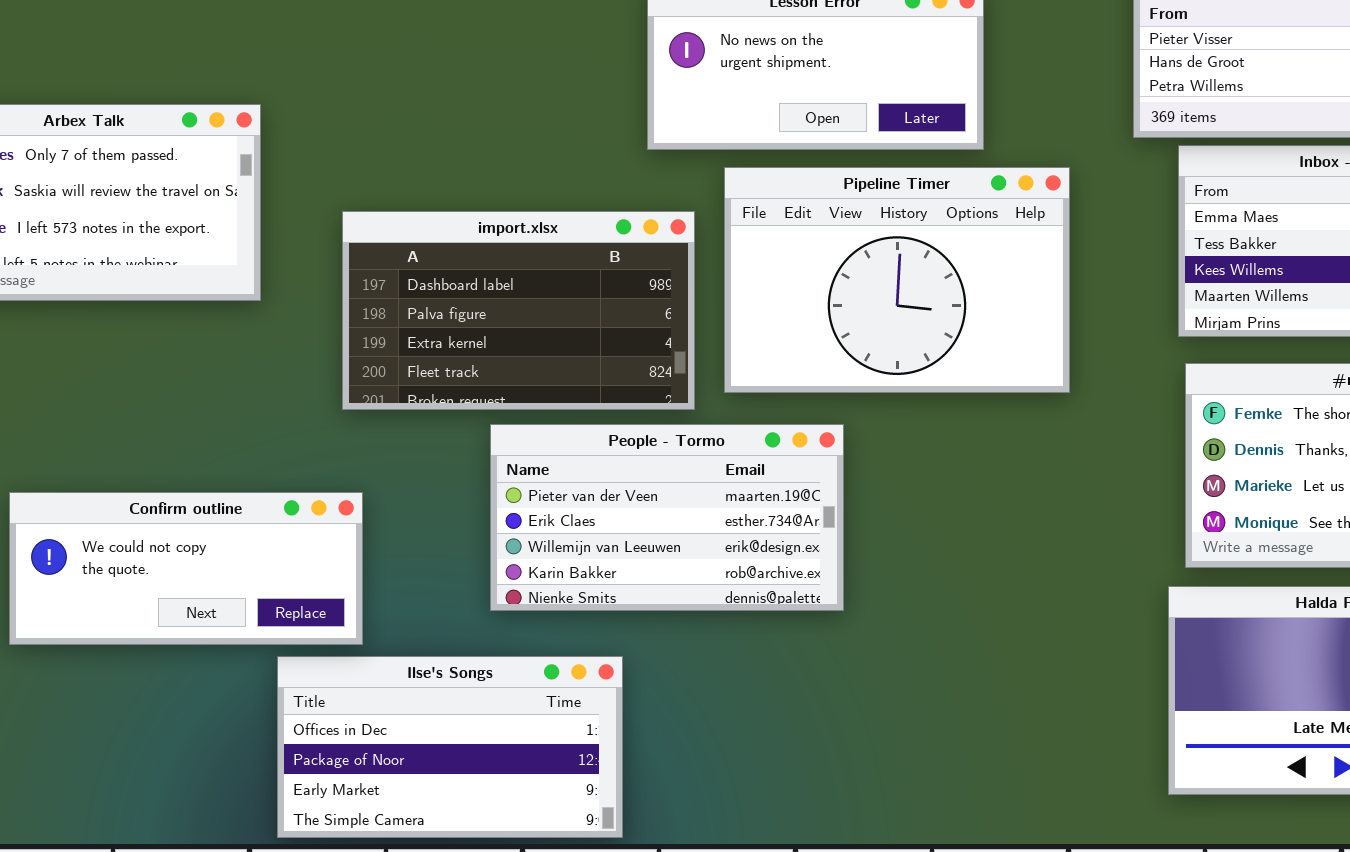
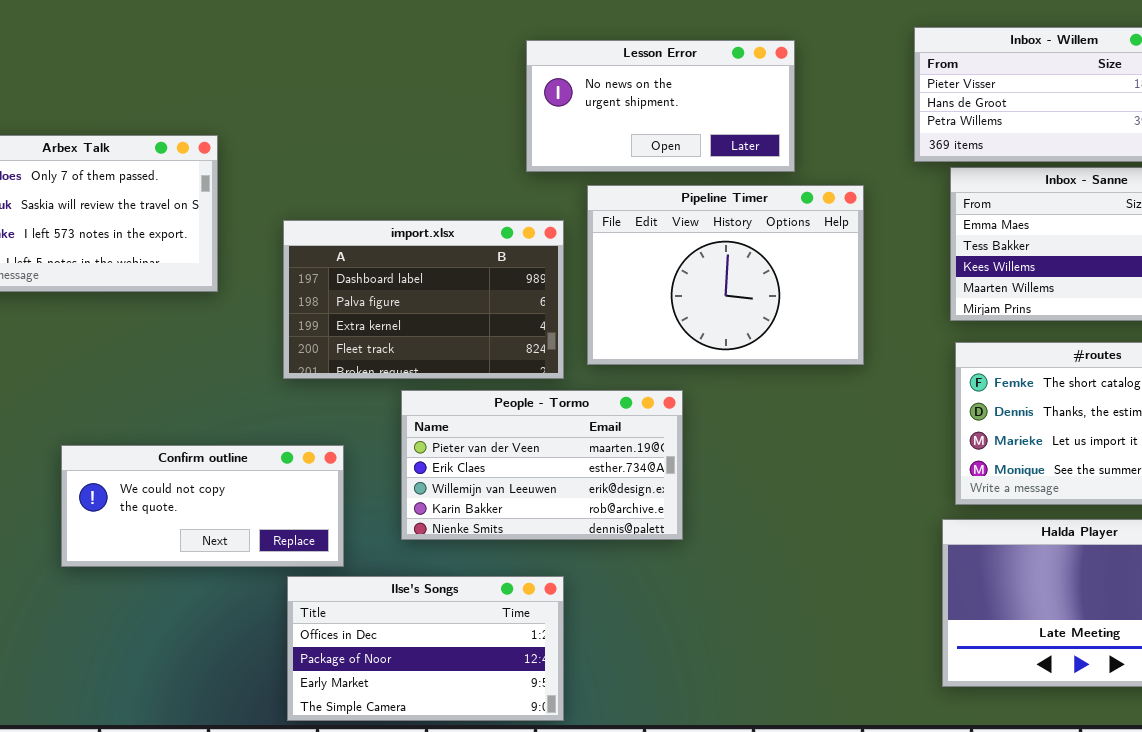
Confirm outline: [9,492,363,645] -> [61,445,344,567], moved
Ilse's Songs: [277,656,623,838] -> [287,576,564,721], moved

